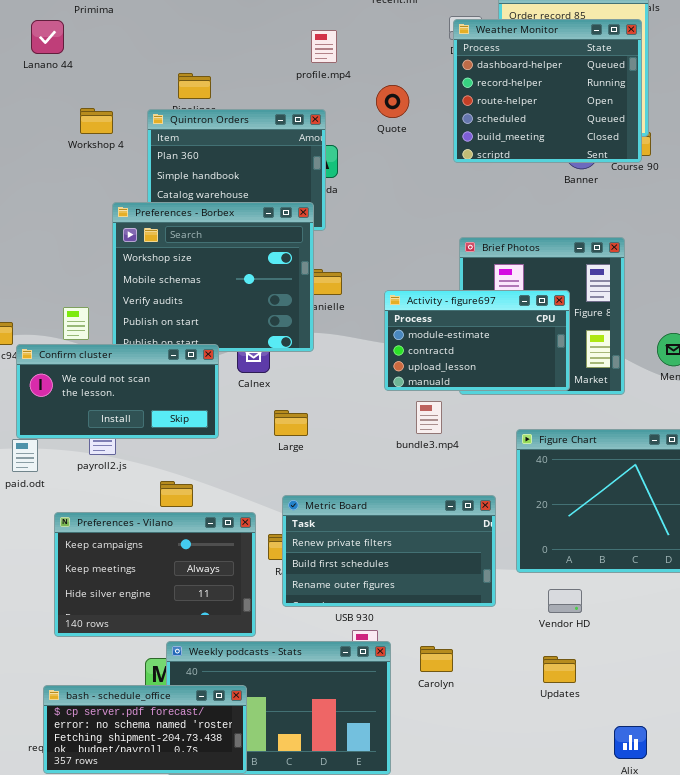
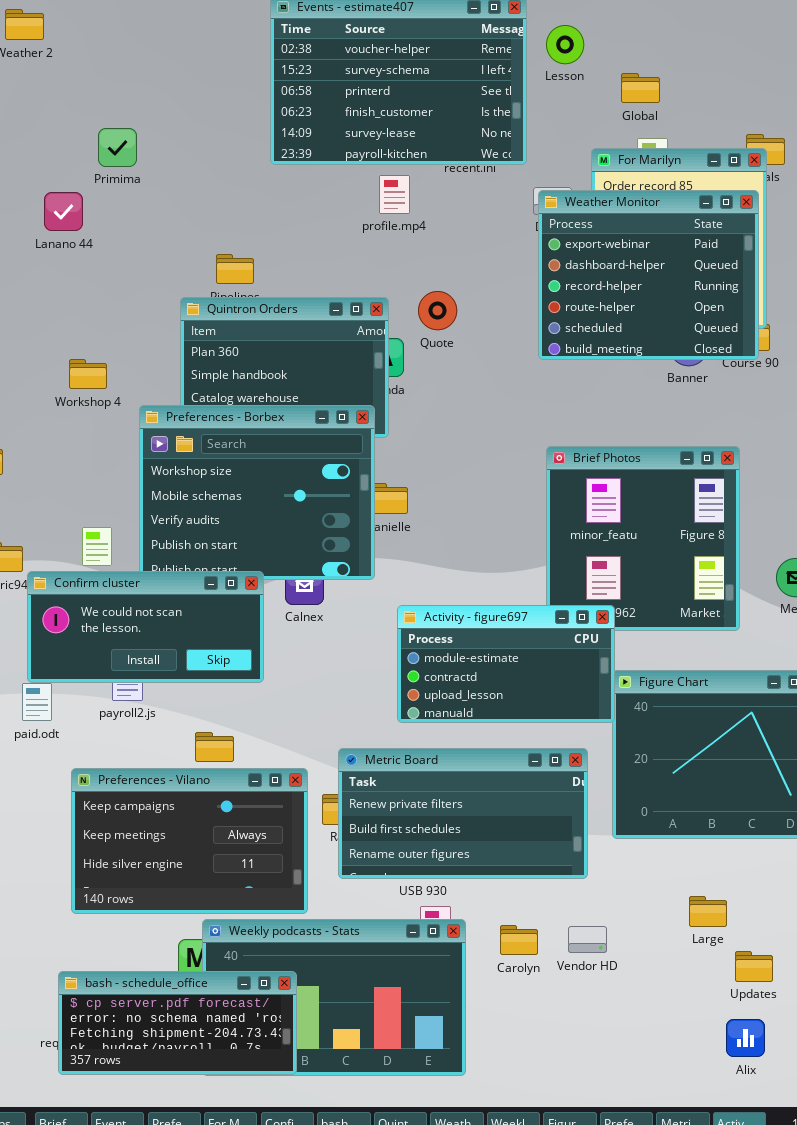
Weather Monitor: [453,19,642,163] -> [538,190,759,360], scrolled up 1 row
profile.mp4: [311,30,337,63] -> [379,175,410,214], moved
Quote: [376,85,409,118] -> [418,291,457,330], moved
Workshop 4: [80,108,113,134] -> [69,359,107,389], moved
Activity - figure697: [384,290,570,391] -> [397,605,615,723], moved
Large: [274,410,308,436] -> [689,896,727,927], moved
Vendor HD: [548,589,582,613] -> [568,926,607,953], moved
Updates: [543,656,576,683] -> [735,951,773,982], moved

